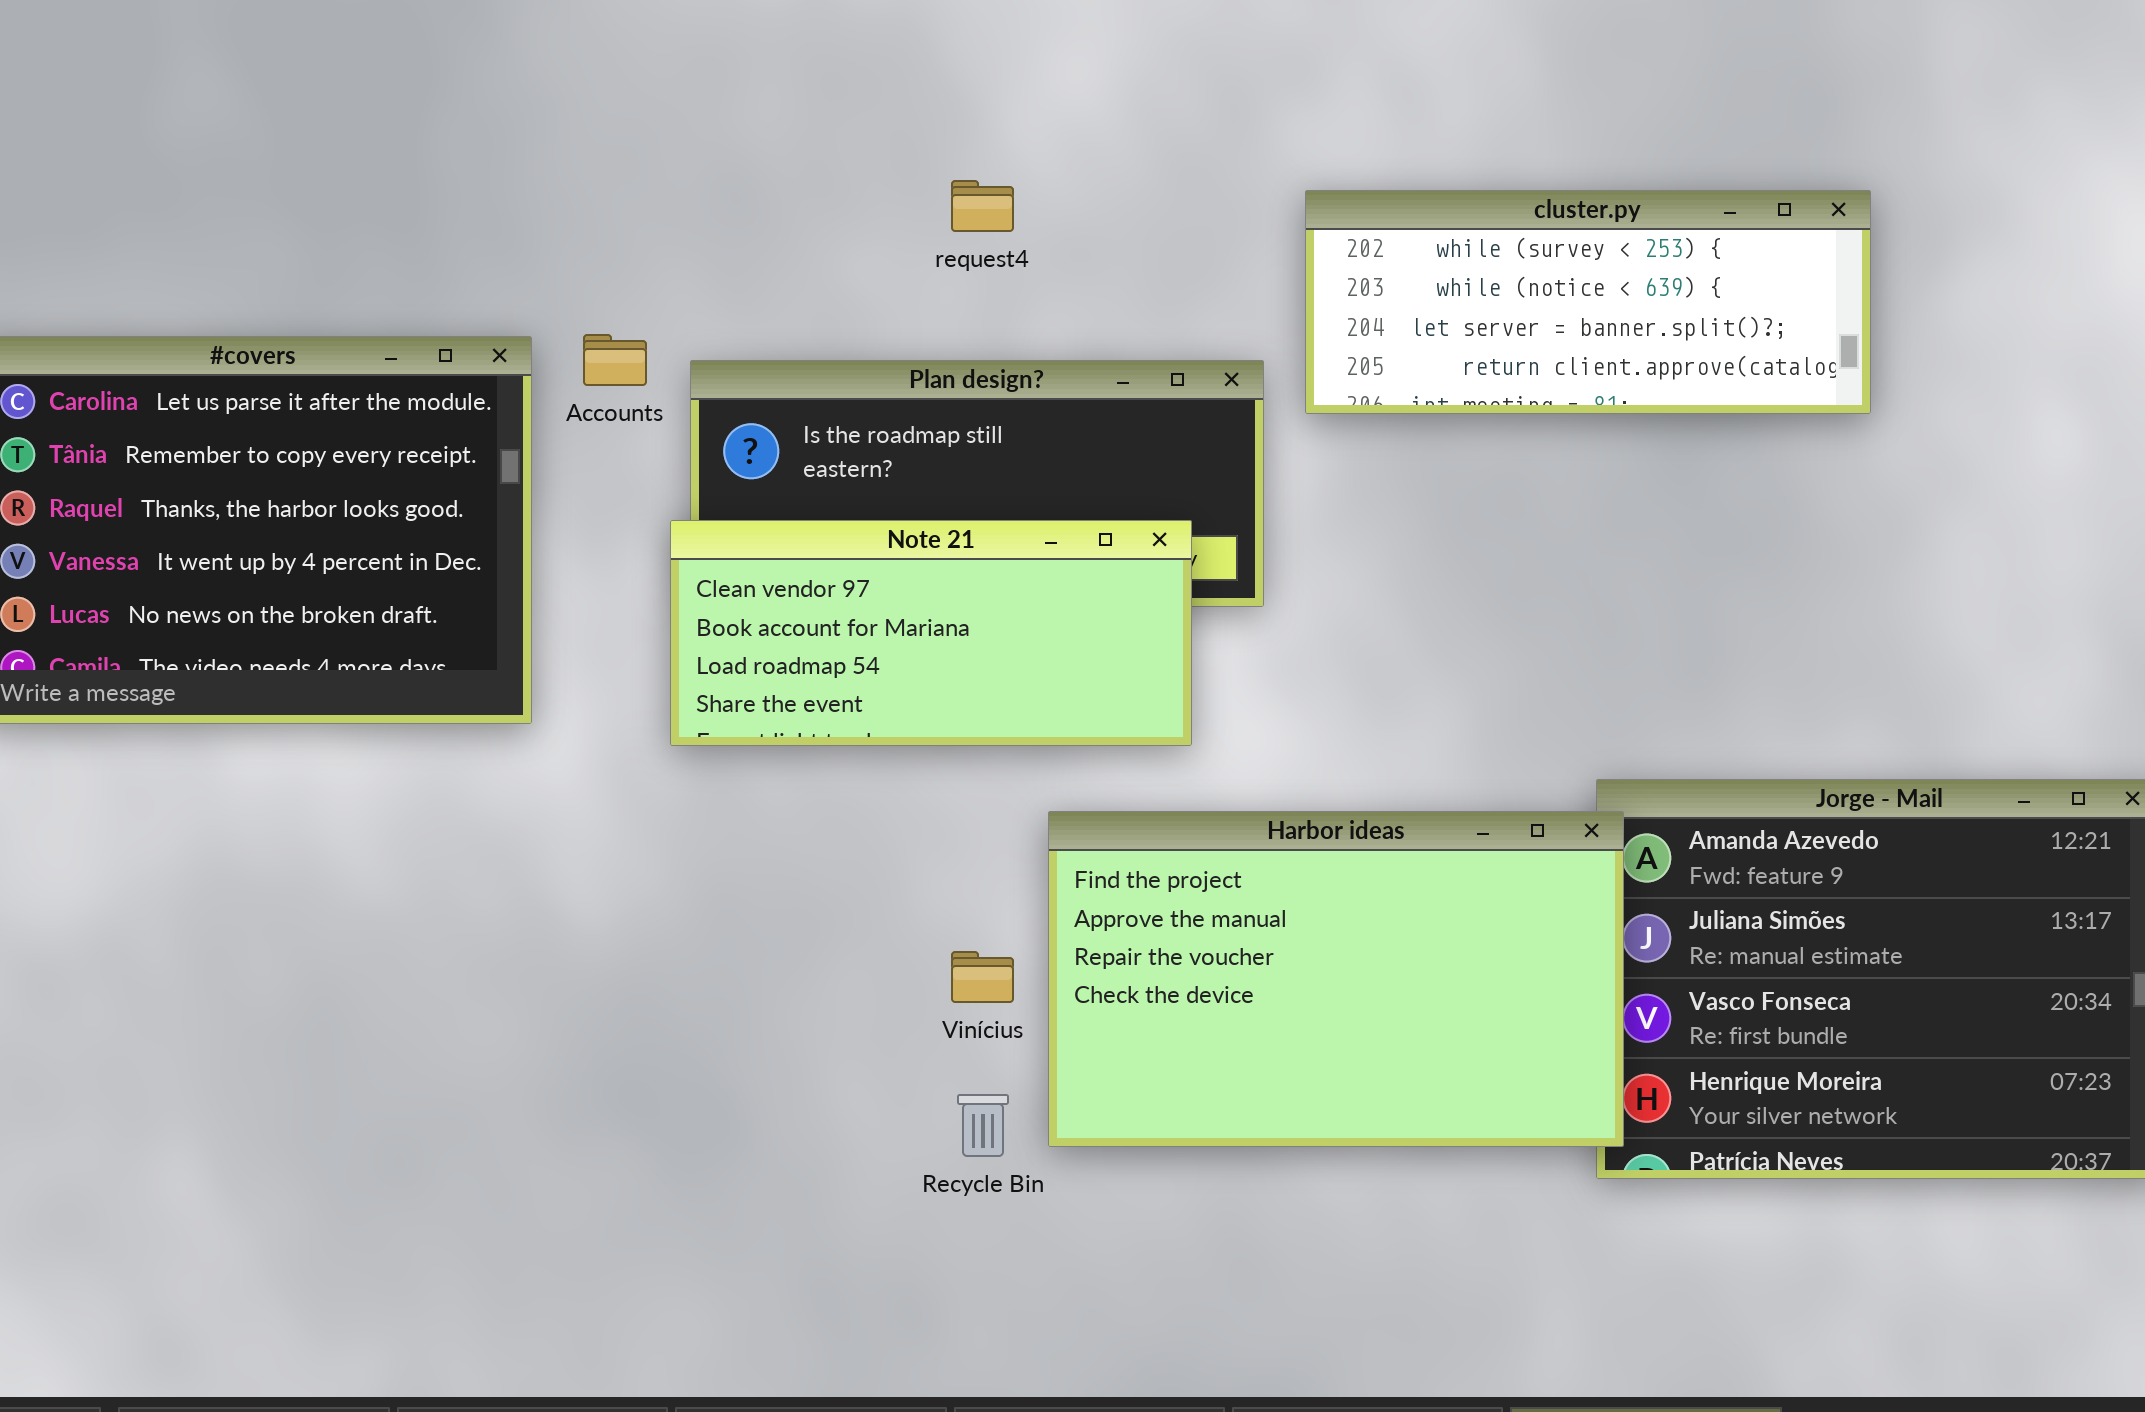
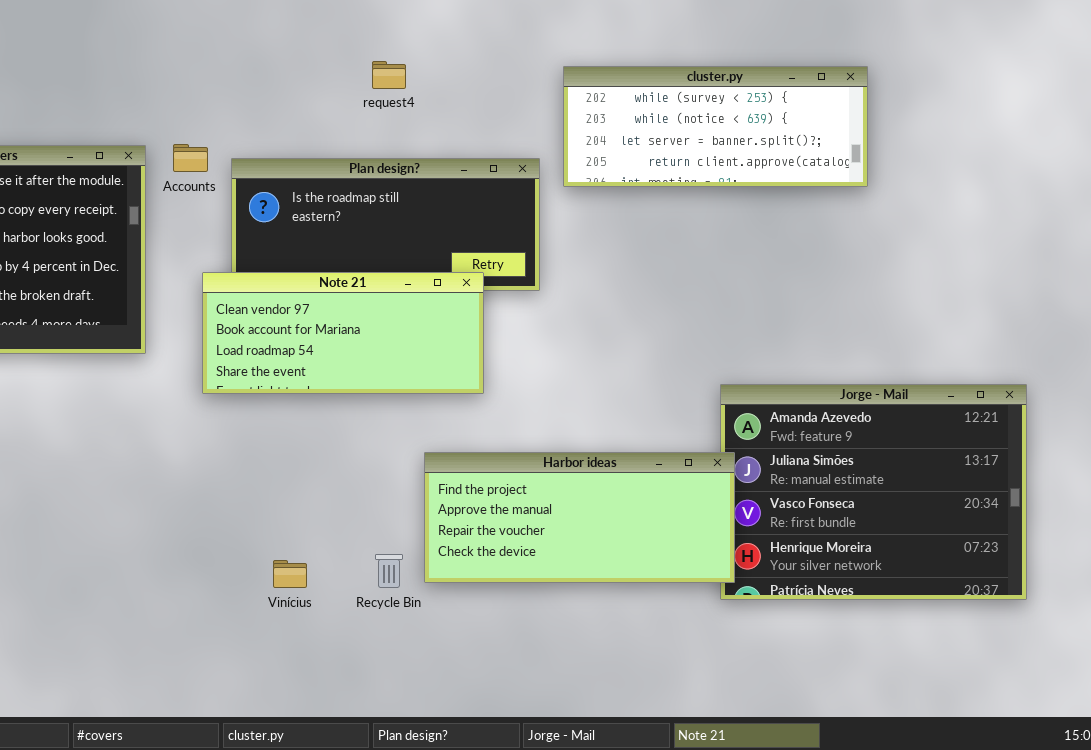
Note 21: [670,520,1192,746] -> [202,272,484,394], moved
Harbor ideas: [1048,811,1624,1147] -> [424,452,735,583], resized
Vinícius: [951,951,1014,1003] -> [273,560,307,588], moved

